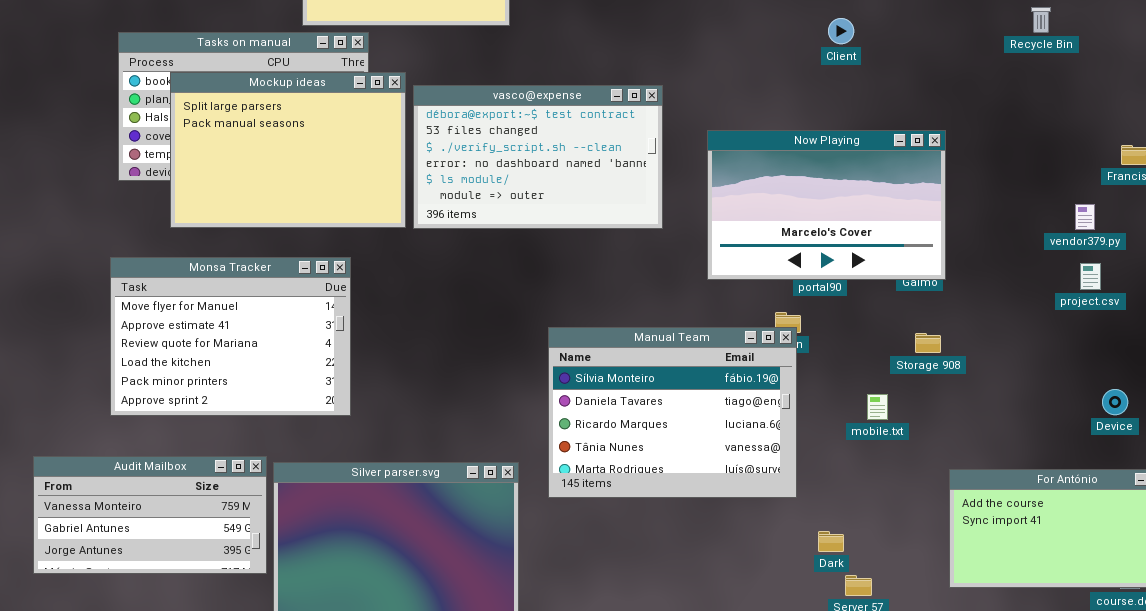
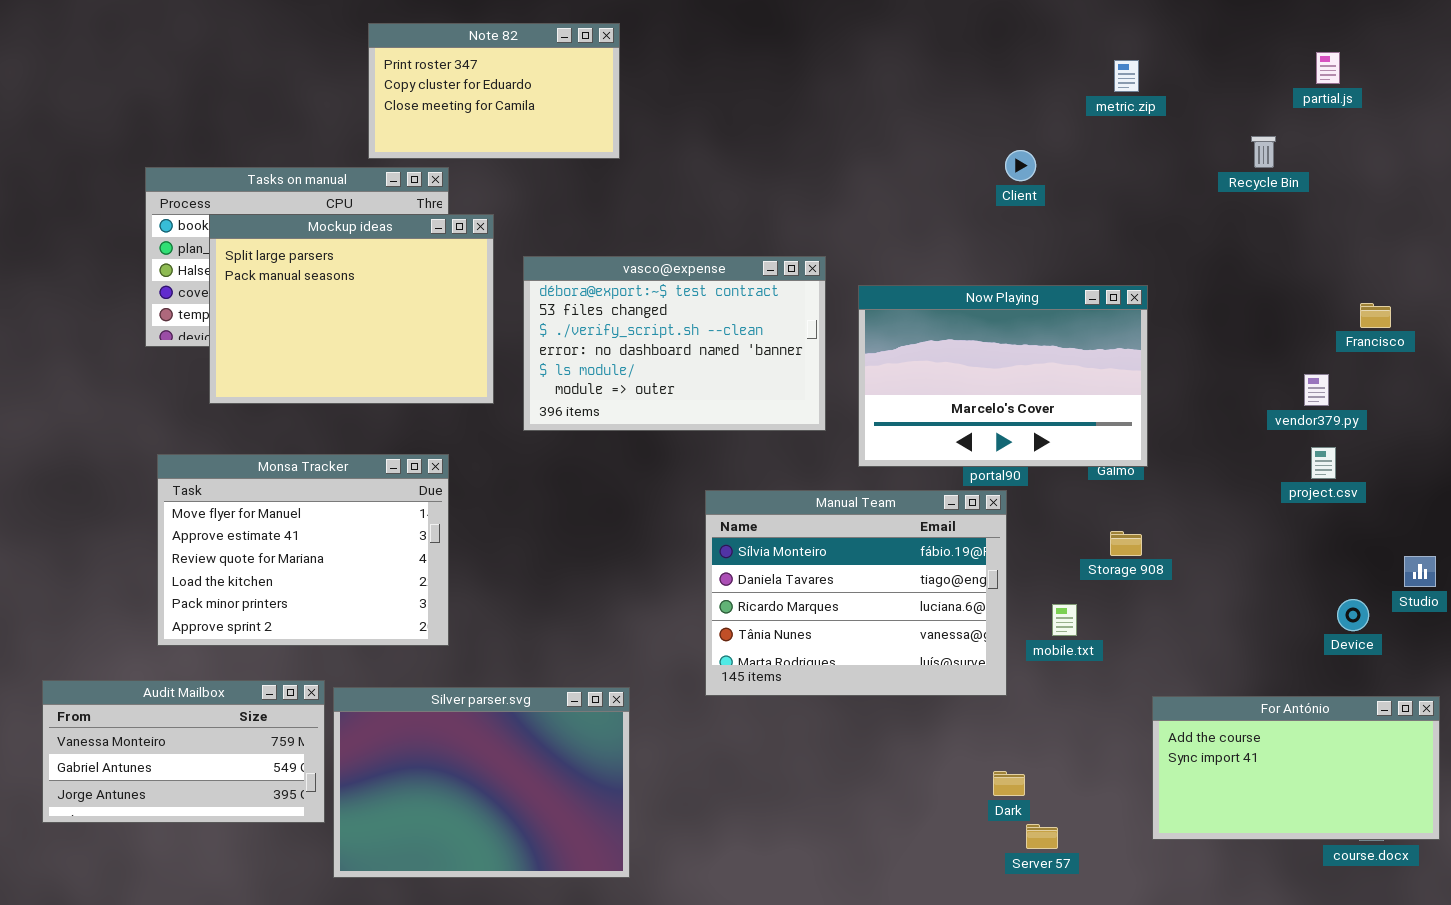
vasco@expense: [413,85,663,229] -> [523,256,826,431], moved
Monsa Tracker: [110,257,351,416] -> [157,454,449,646], moved
Manual Team: [548,327,797,498] -> [705,490,1007,696], moved

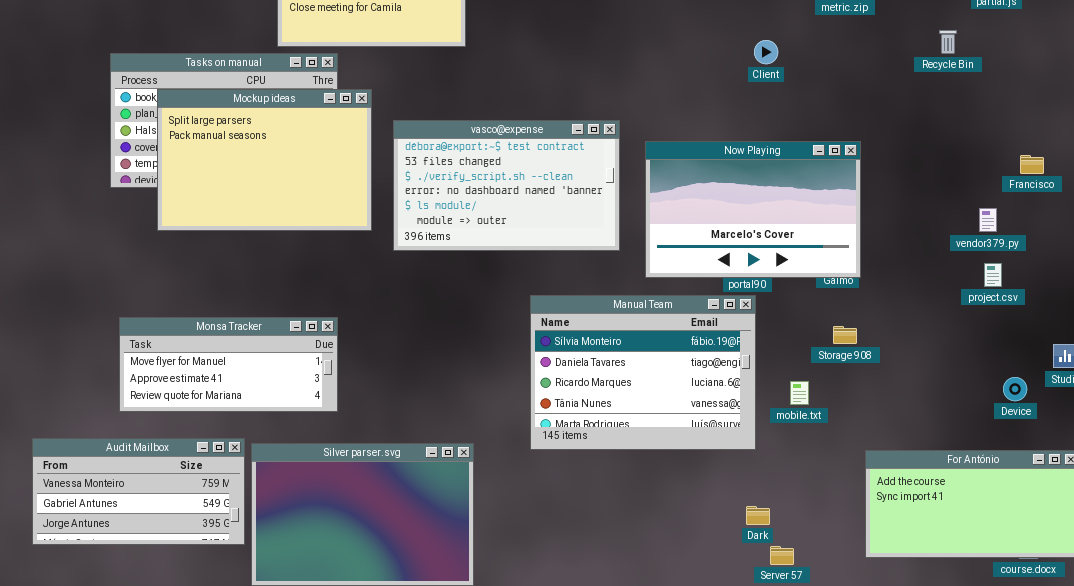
Monsa Tracker: [157,454,449,646] -> [119,317,338,412], resized

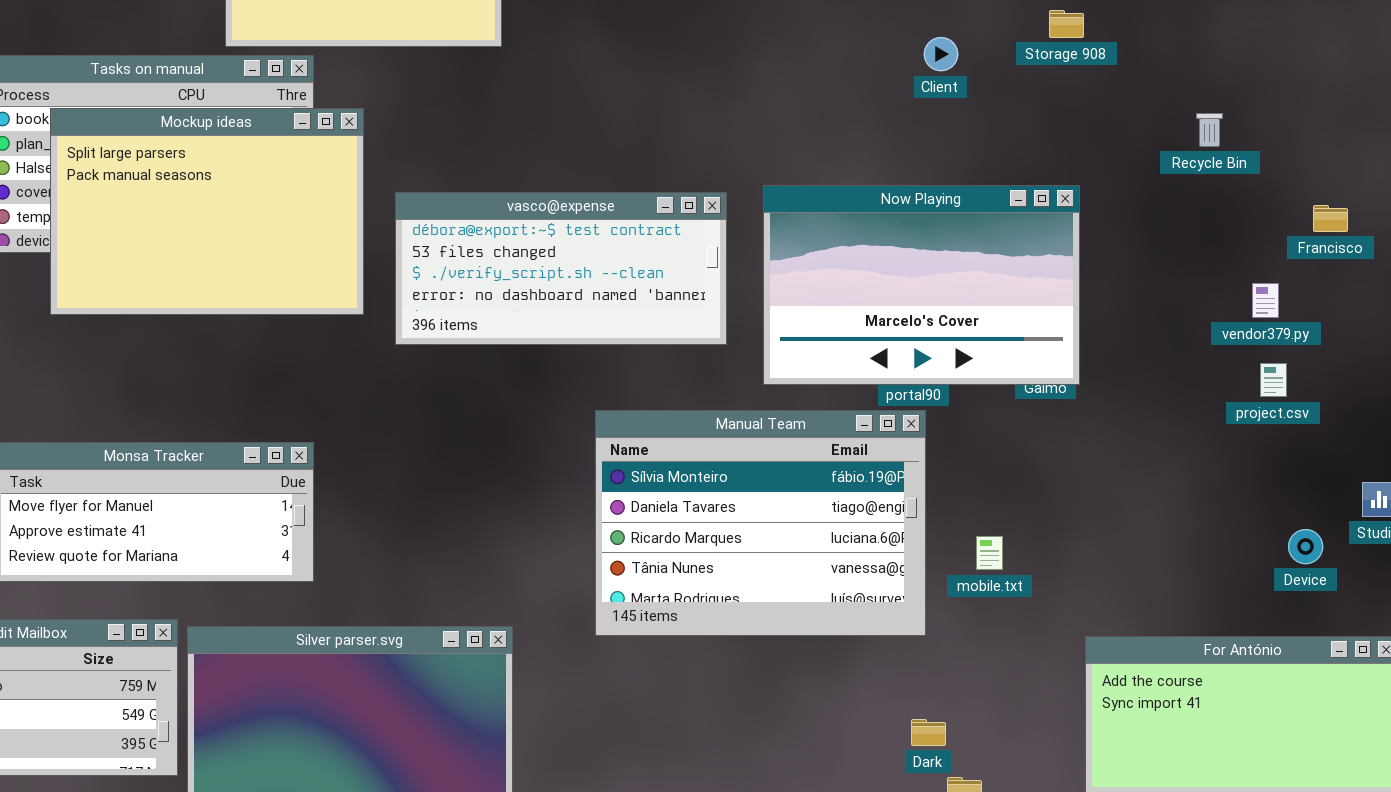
Recycle Bin: [939,30,957,54] -> [1196,113,1223,147], moved
vasco@expense: [393,120,620,251] -> [395,192,727,345], resized
Storage 908: [833,326,857,344] -> [1049,10,1084,38], moved

